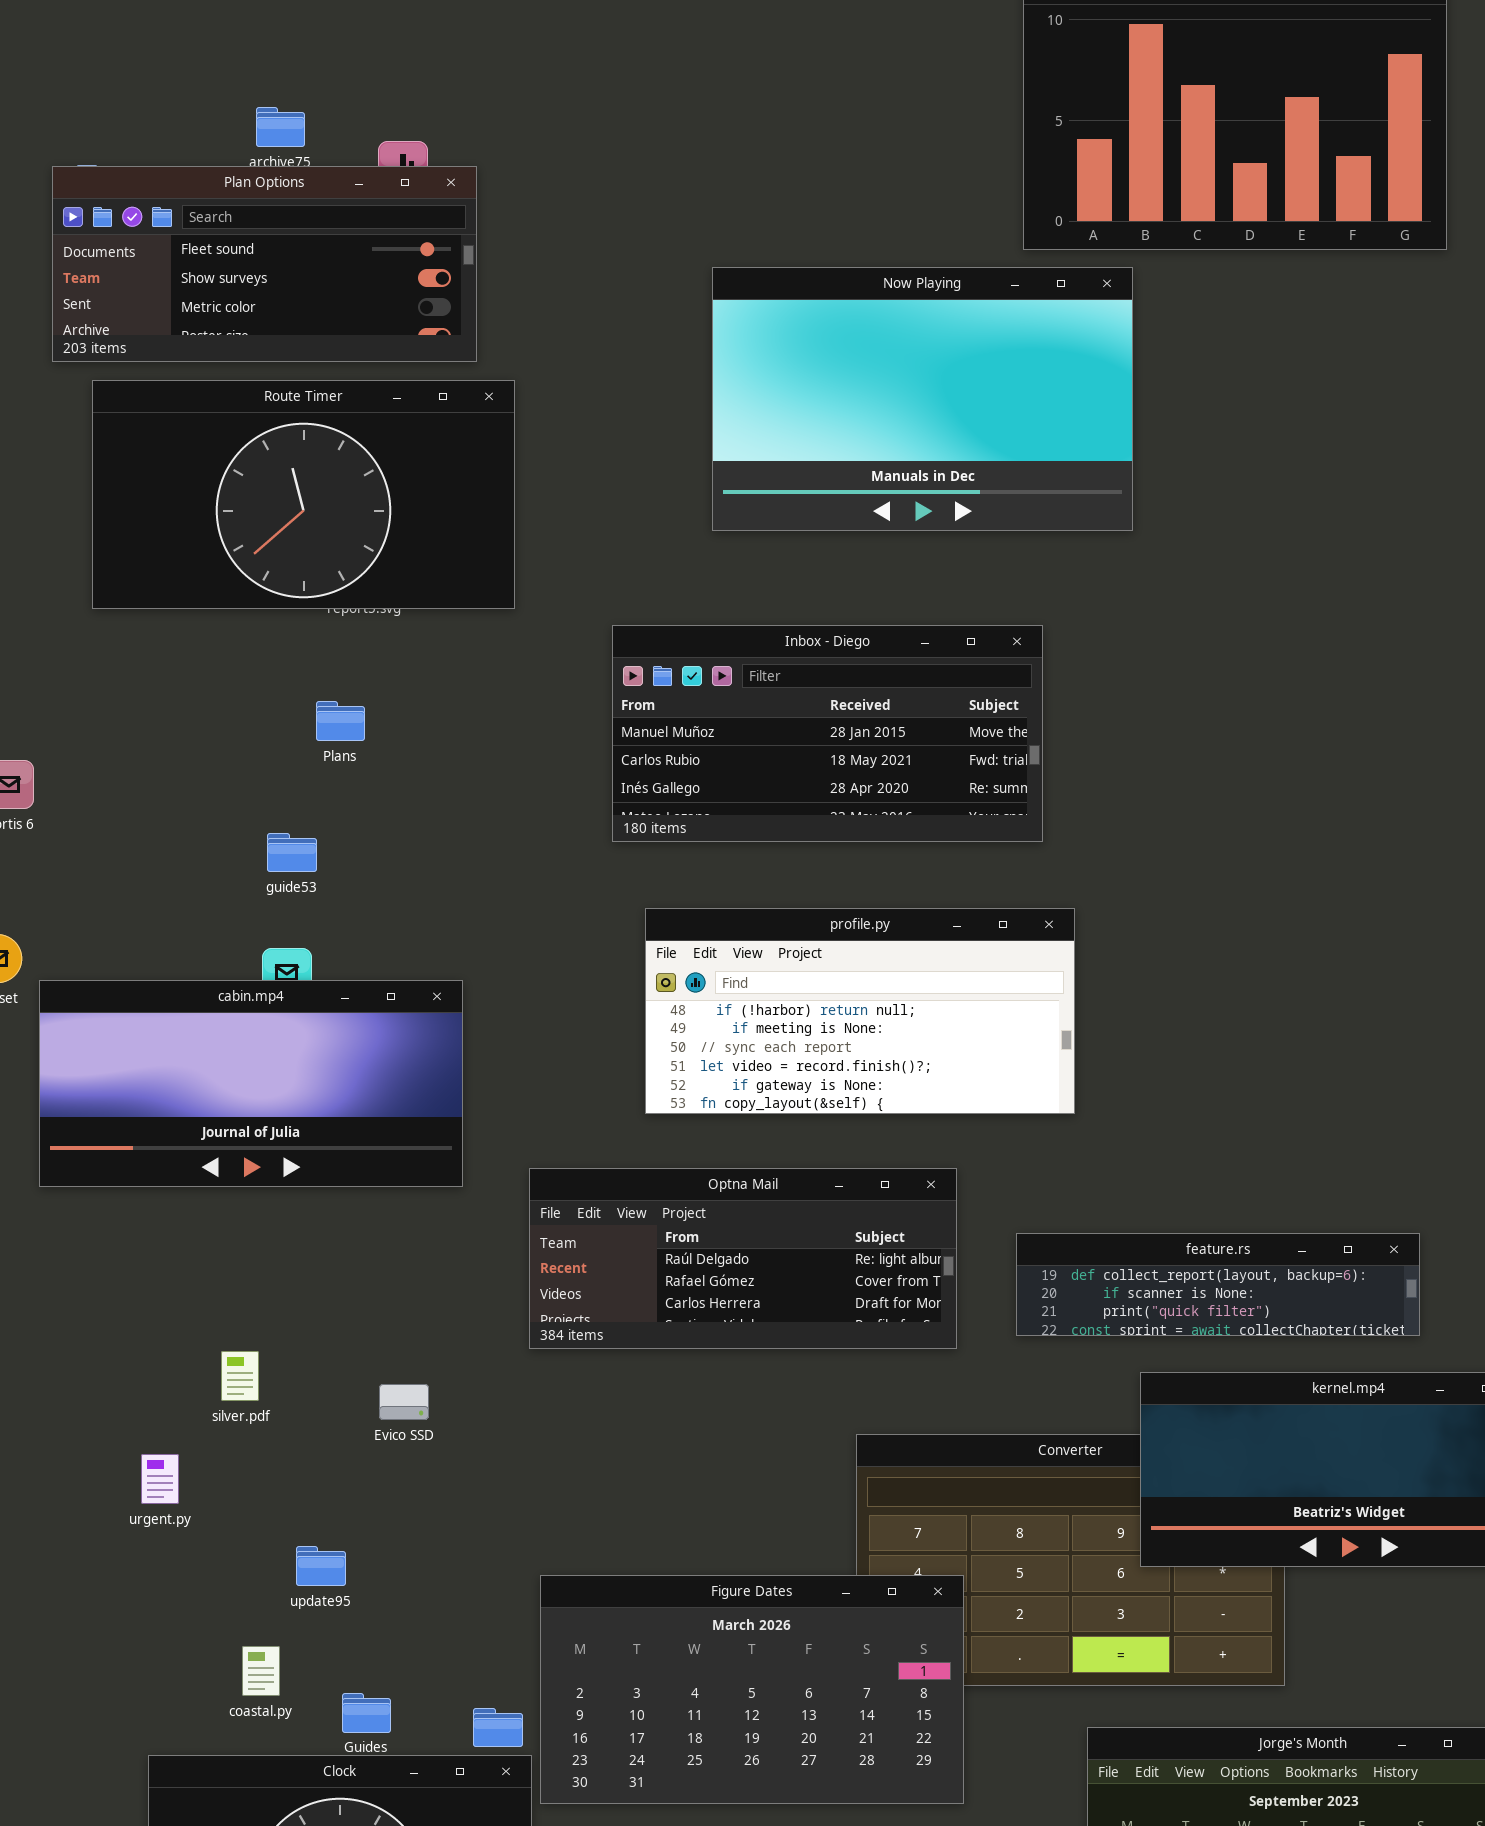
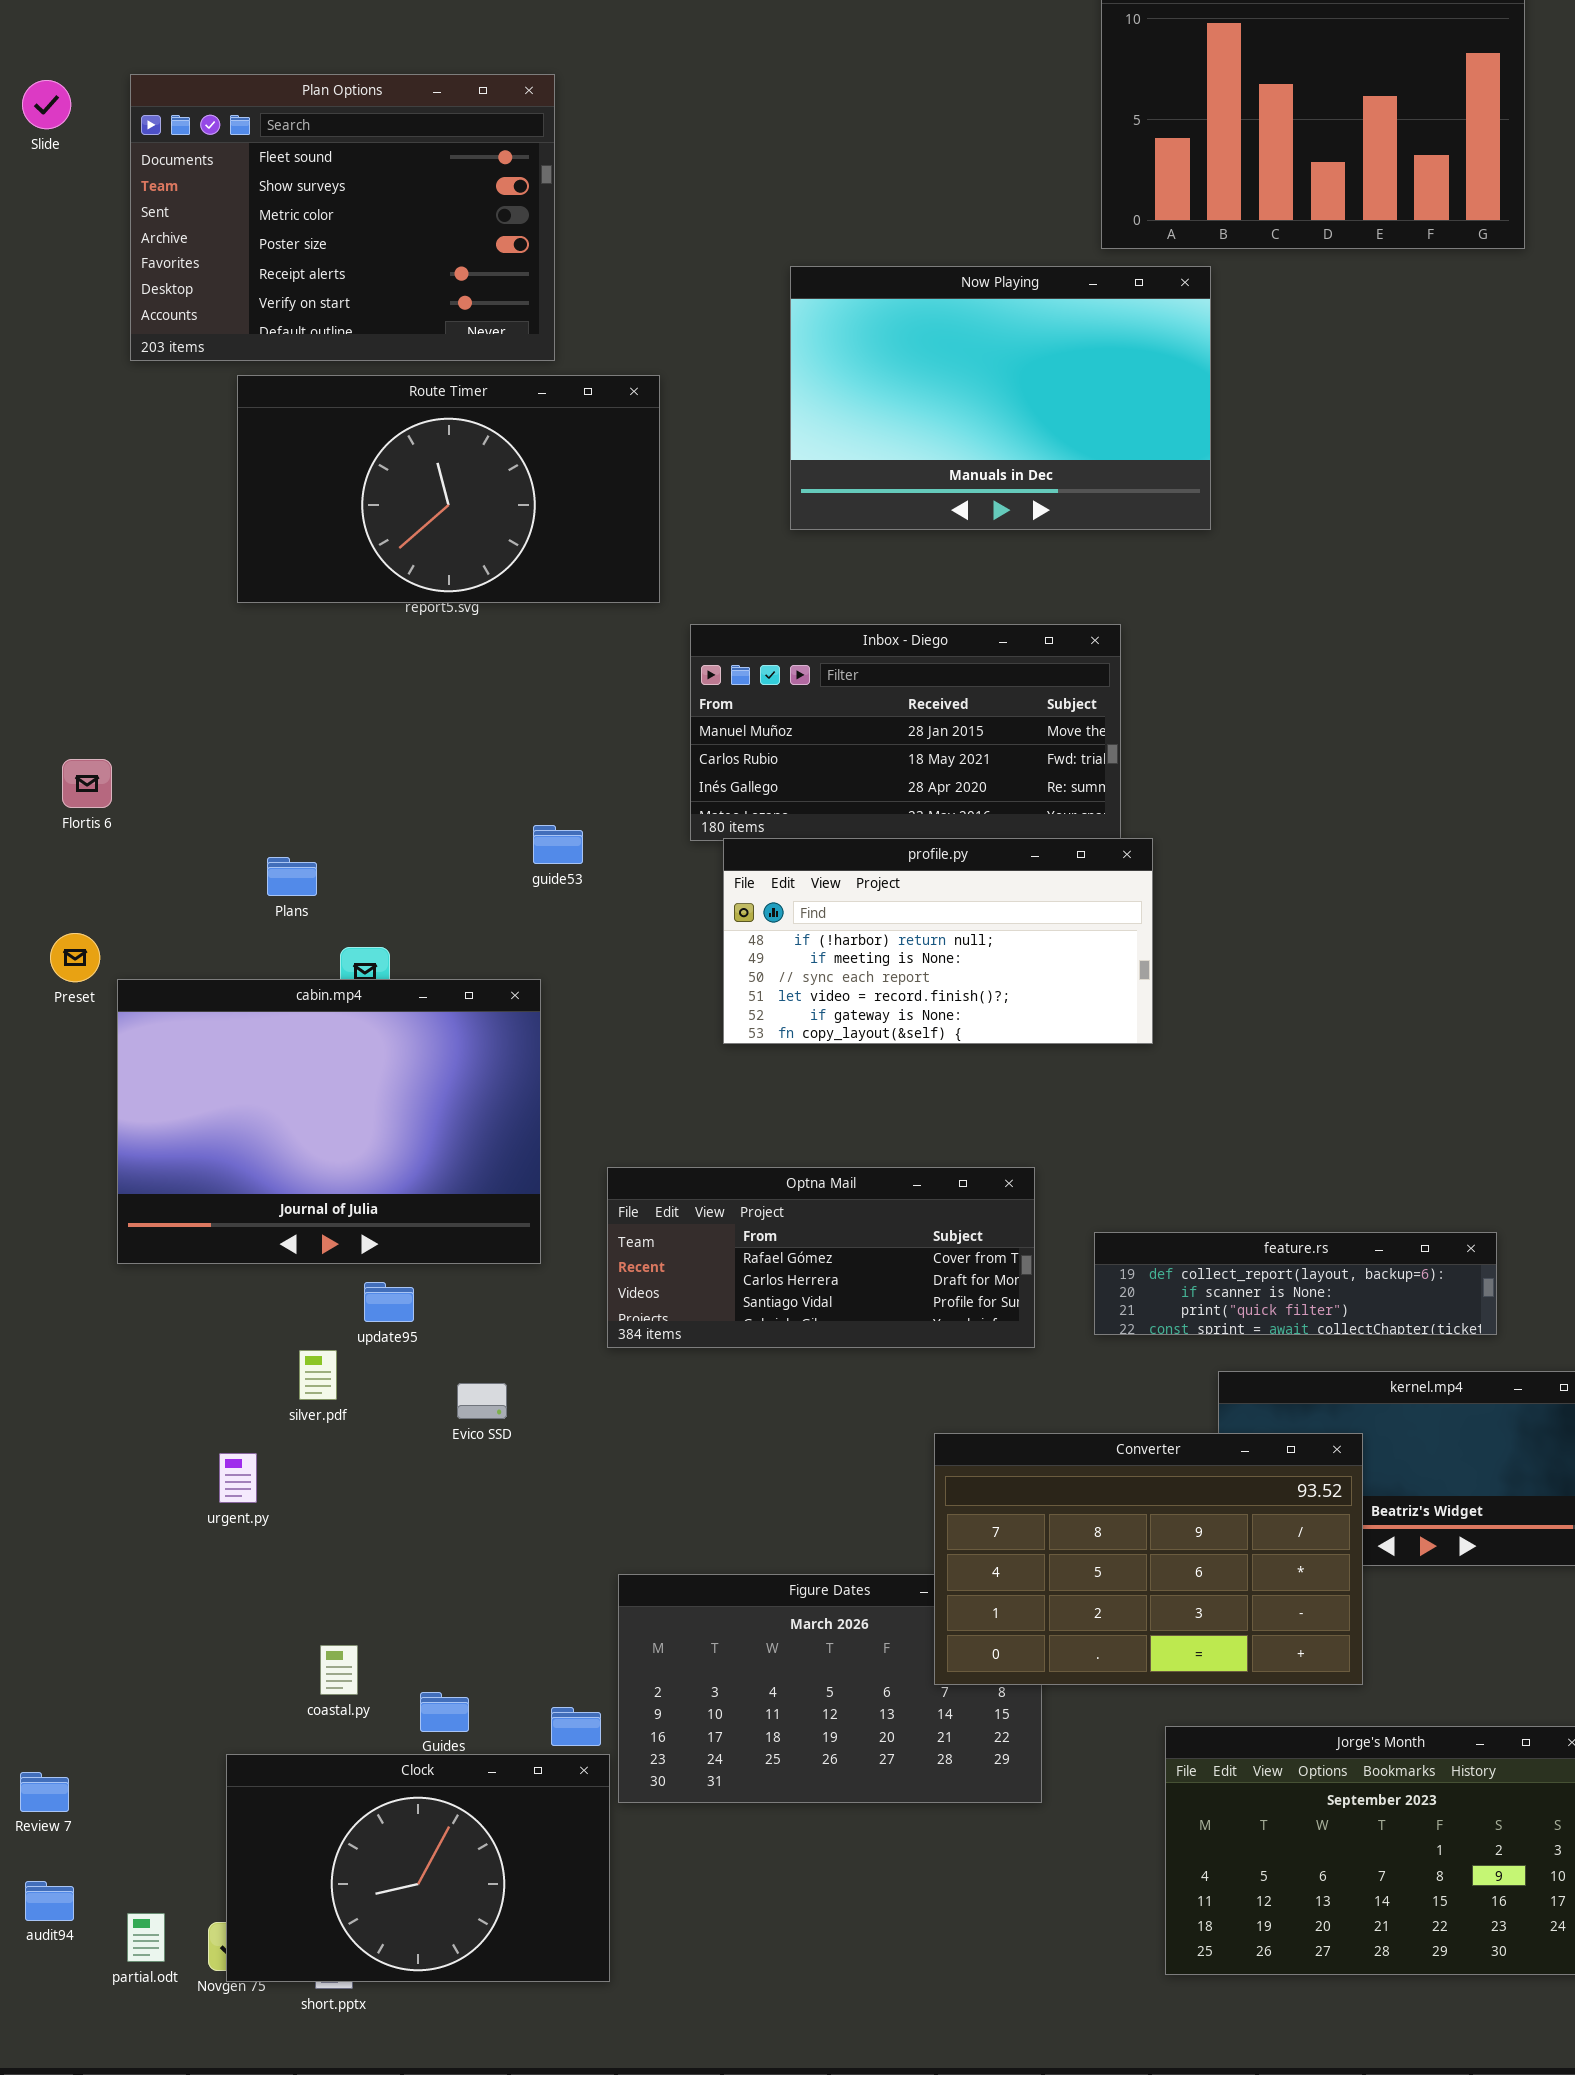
Plan Options: [52,166,477,362] -> [130,74,555,361], resized
Route Timer: [92,380,515,609] -> [237,375,660,603], moved
Plans: [316,701,365,741] -> [267,857,317,896], moved
guide53: [267,833,317,872] -> [533,825,583,864], moved
profile.py: [645,908,1075,1114] -> [723,838,1153,1044], moved
cabin.mp4: [39,980,463,1187] -> [117,979,541,1264], resized
Optna Mail: [529,1168,957,1349] -> [607,1167,1035,1348], scrolled down 1 row
Converter: [856,1434,1285,1686] -> [934,1433,1363,1685], raised
update95: [296,1546,346,1586] -> [364,1282,414,1322], moved

